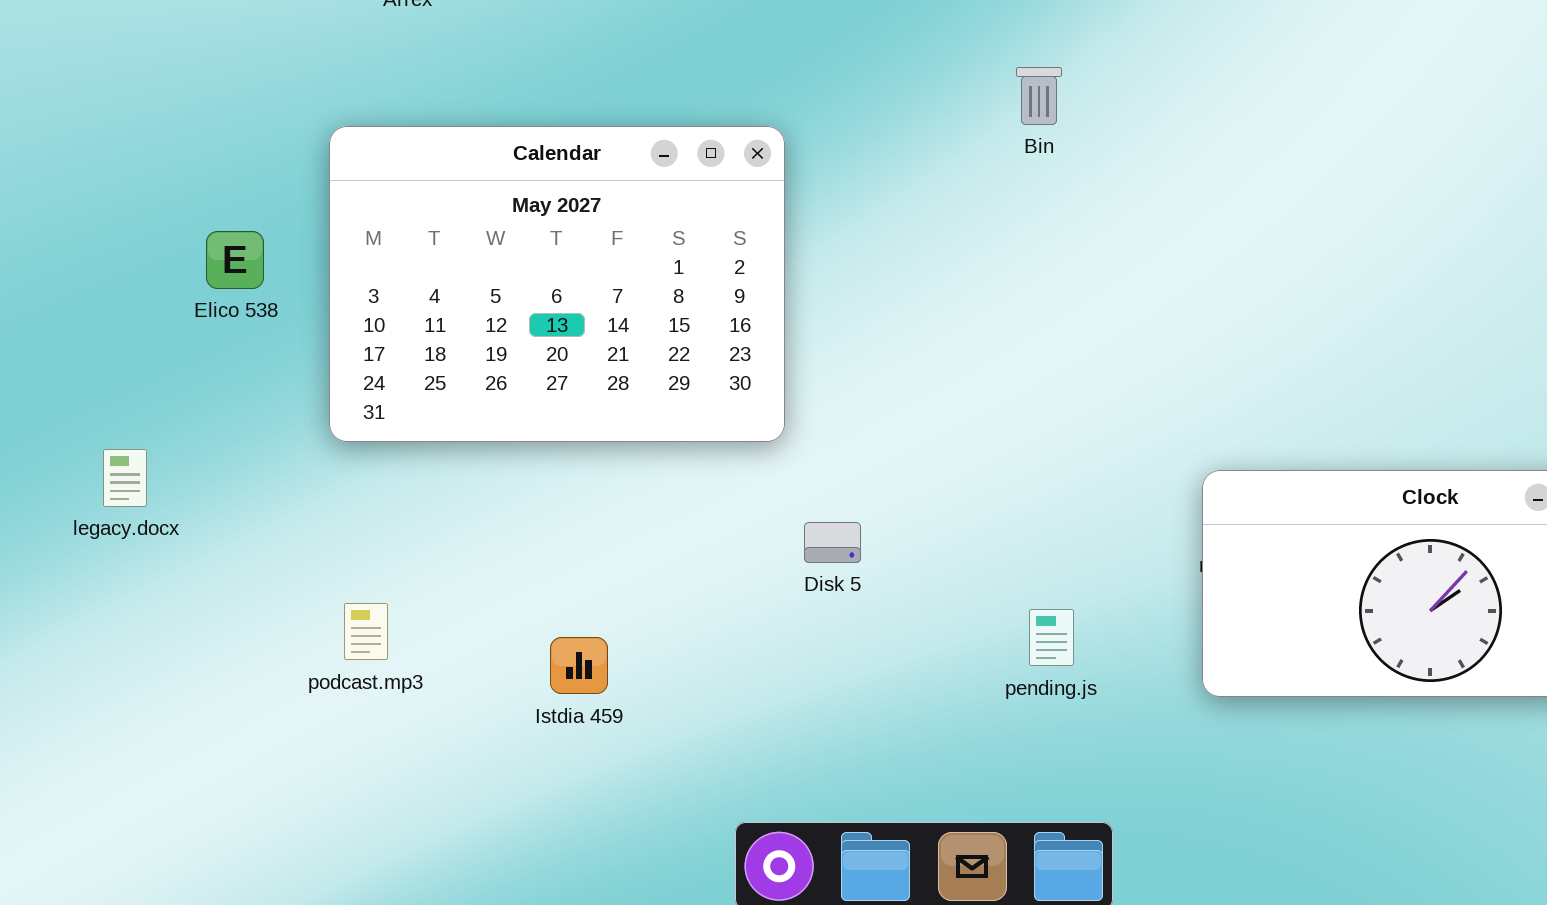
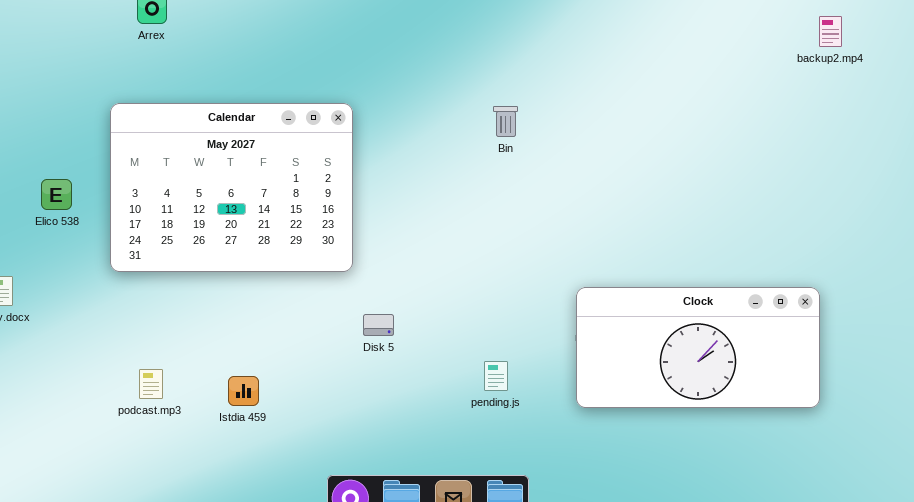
Bin: [1016,67,1062,125] -> [493,106,518,137], moved
Elico 538: [206,231,264,289] -> [41,179,72,210], moved
podcast.mp3: [344,603,388,660] -> [139,369,163,399], moved

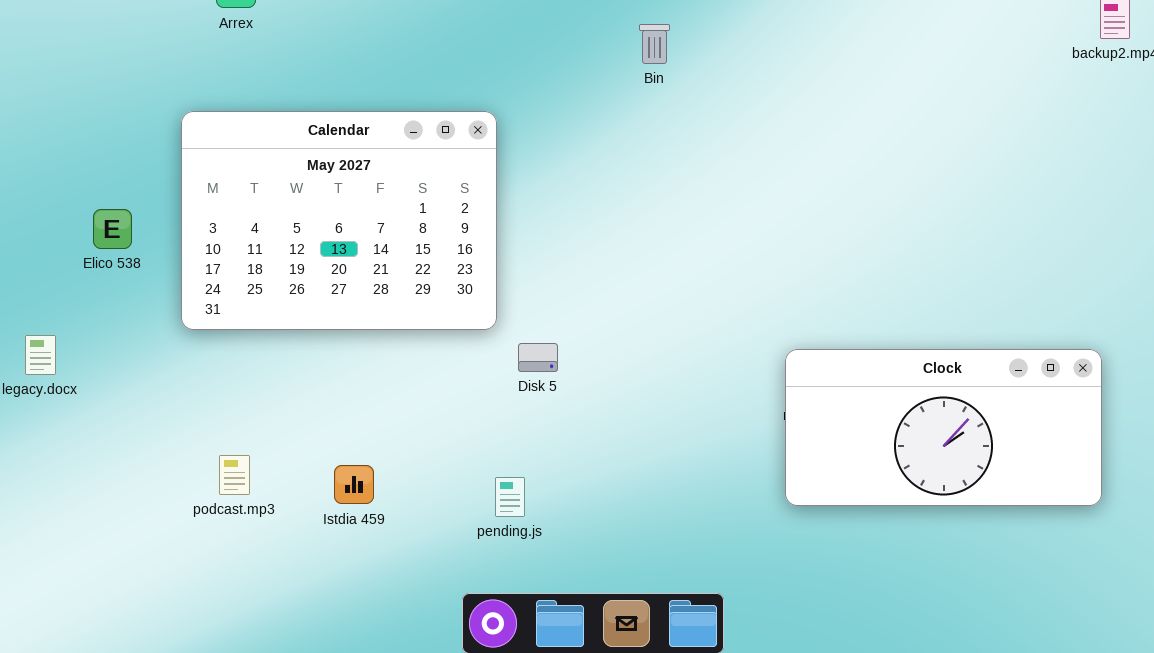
Bin: [493,106,518,137] -> [639,24,670,64], moved
Disk 5: [363,314,394,336] -> [518,343,558,372], moved
pending.js: [484,361,508,391] -> [495,477,525,517], moved

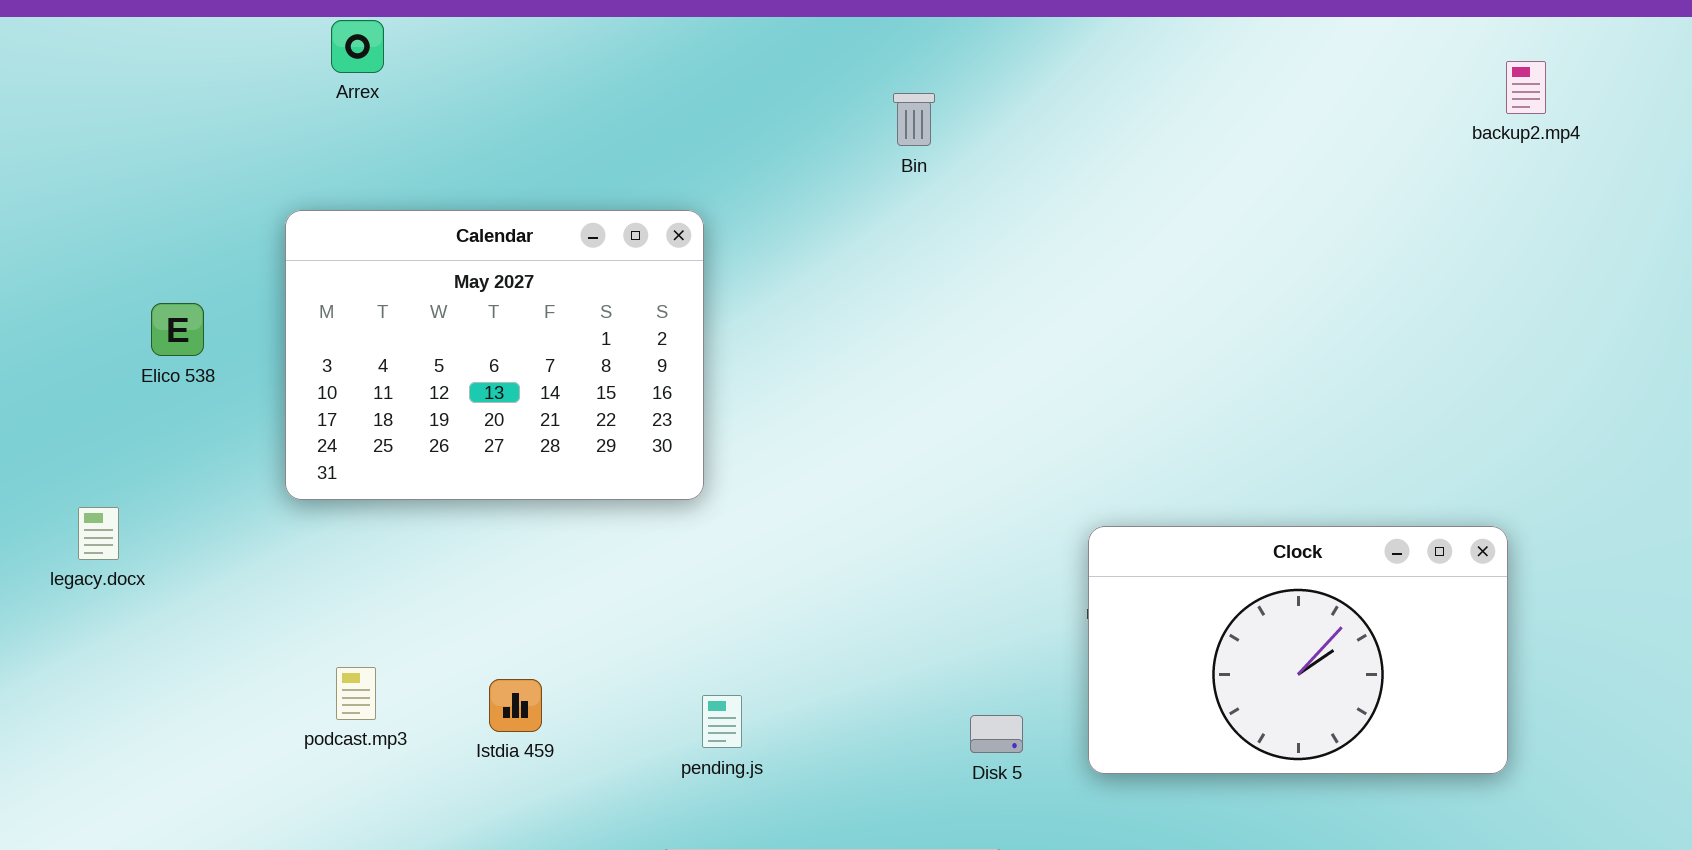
Elico 538: [93,209,132,249] -> [151,303,204,356], moved
Disk 5: [518,343,558,372] -> [970,715,1023,753], moved
Clock: [785,349,1102,506] -> [1088,526,1508,774], resized

